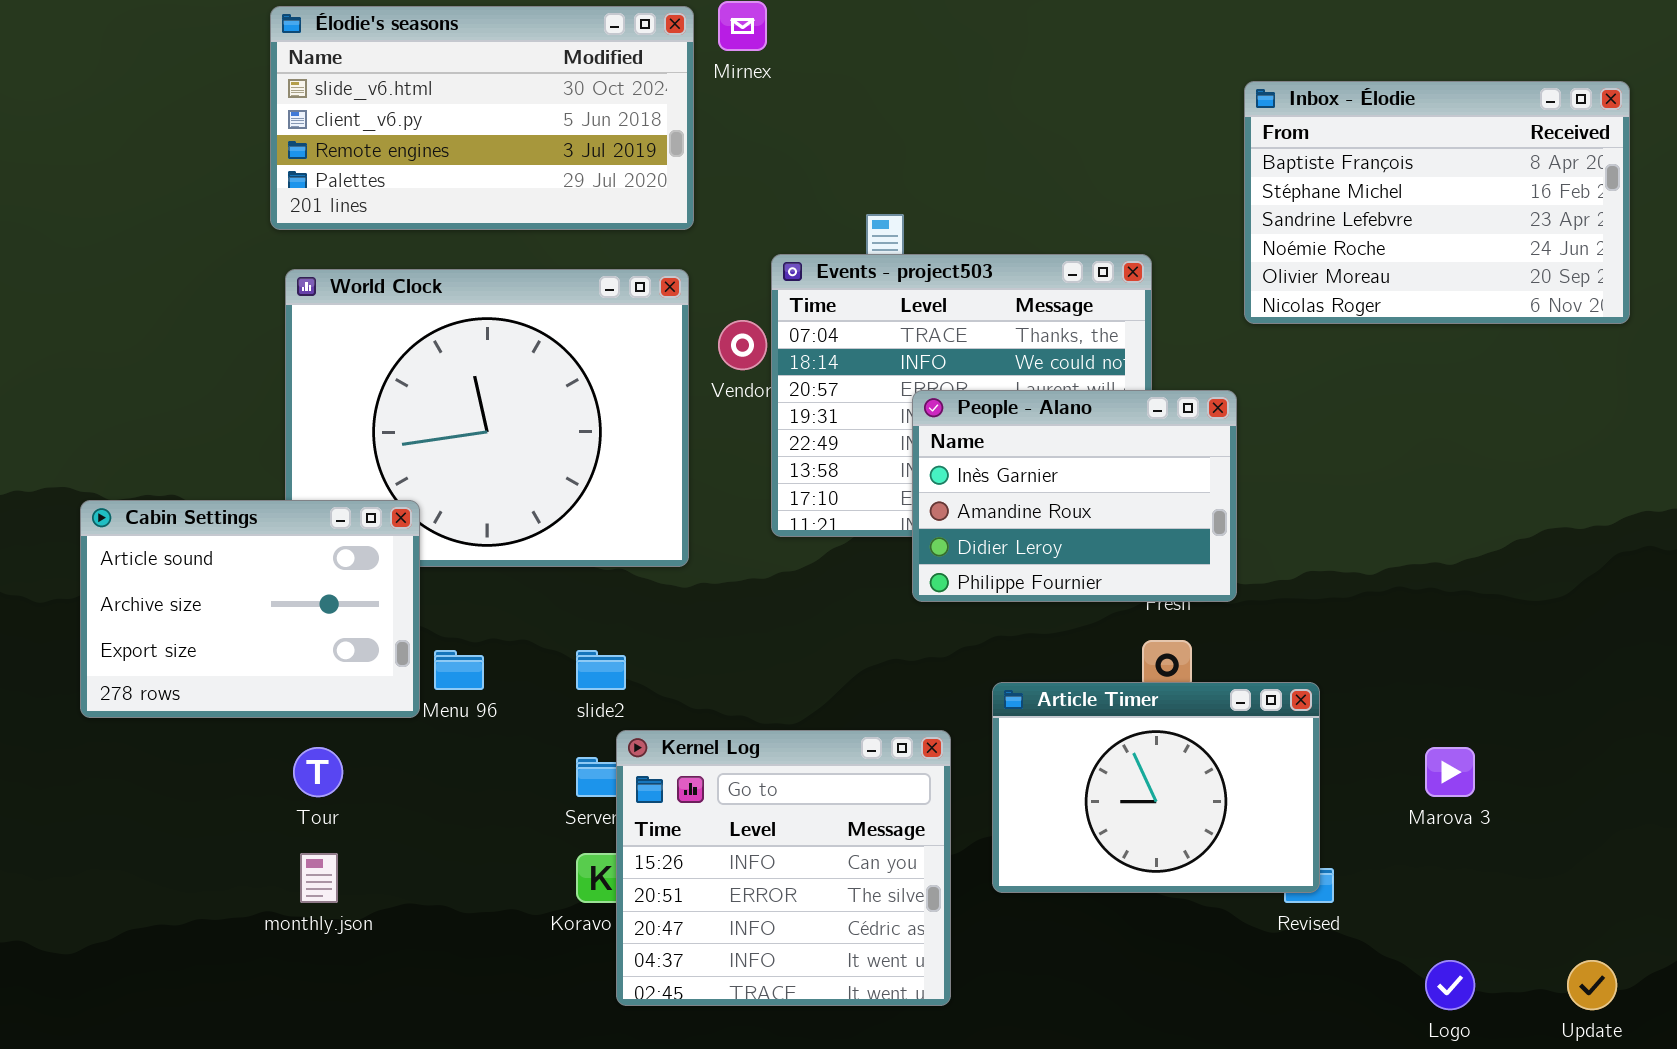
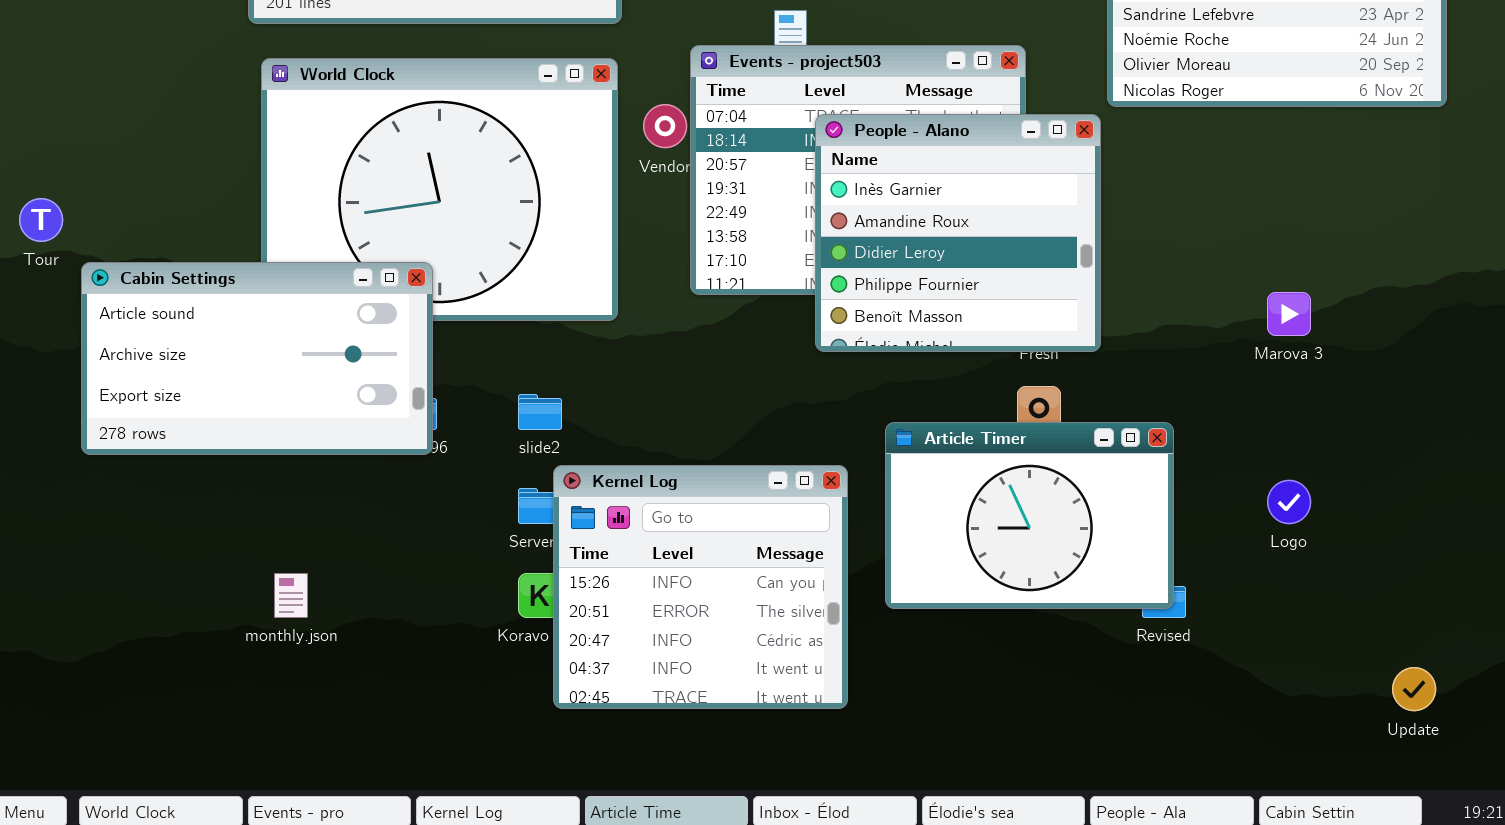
People - Alano: [912,390,1237,602] -> [815,114,1101,352], resized
Cabin Settings: [80,500,420,718] -> [81,262,433,455], resized
Tour: [293,747,343,797] -> [19,198,63,242], moved
Marova 3: [1425,747,1475,797] -> [1267,292,1311,336], moved
Logo: [1425,960,1475,1010] -> [1267,480,1311,524], moved

